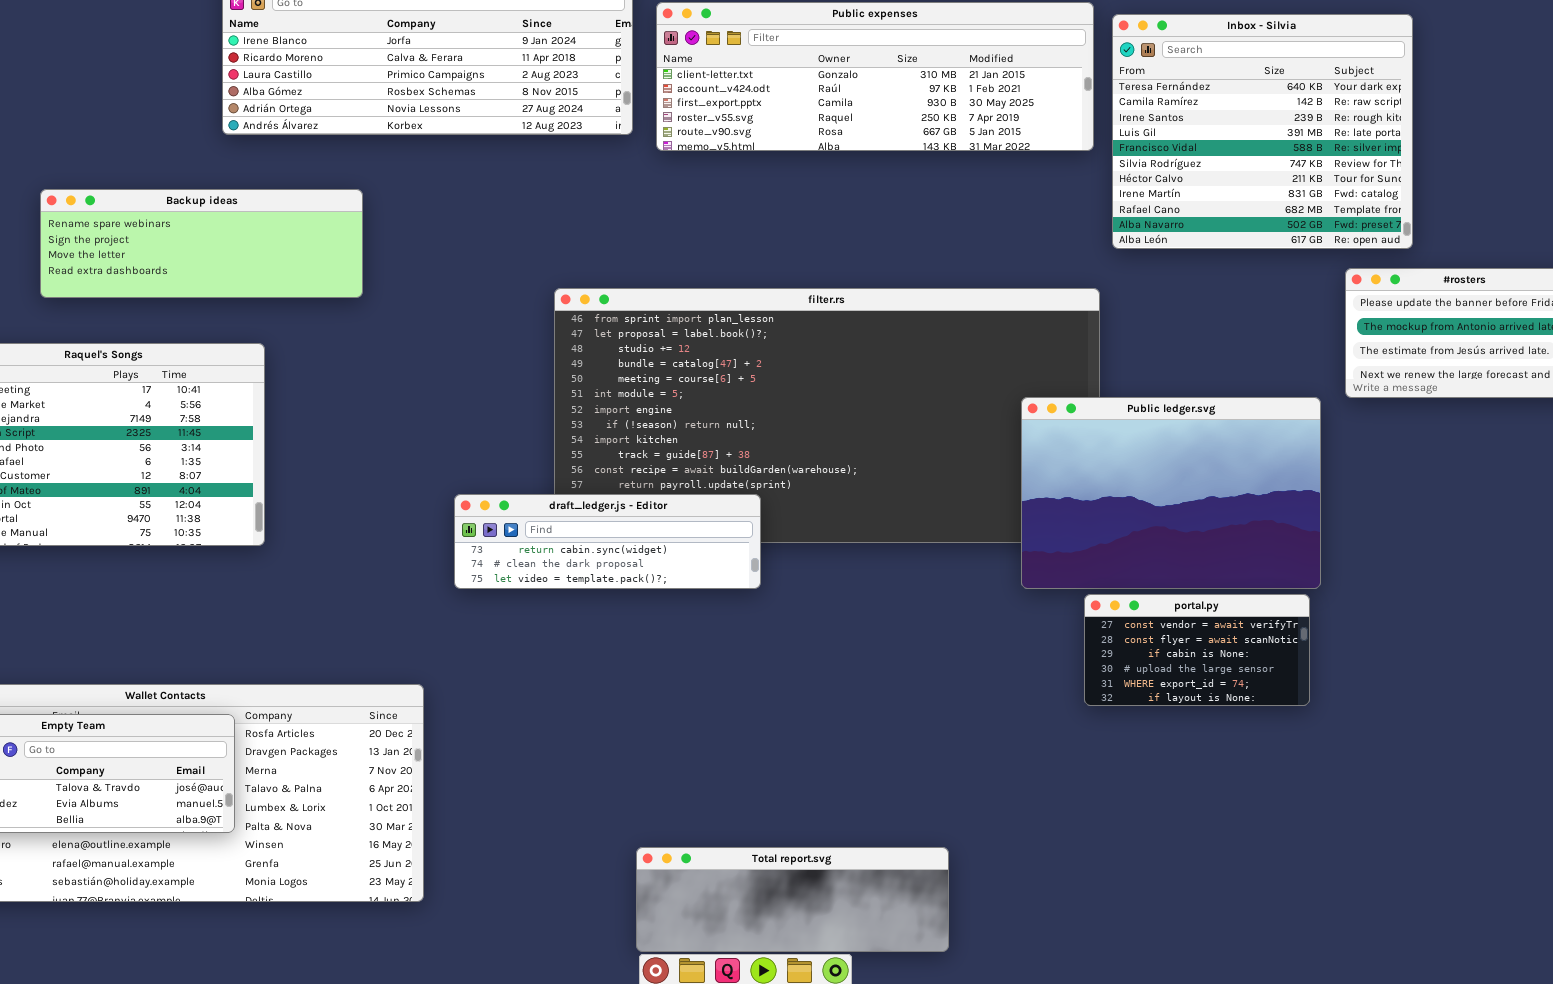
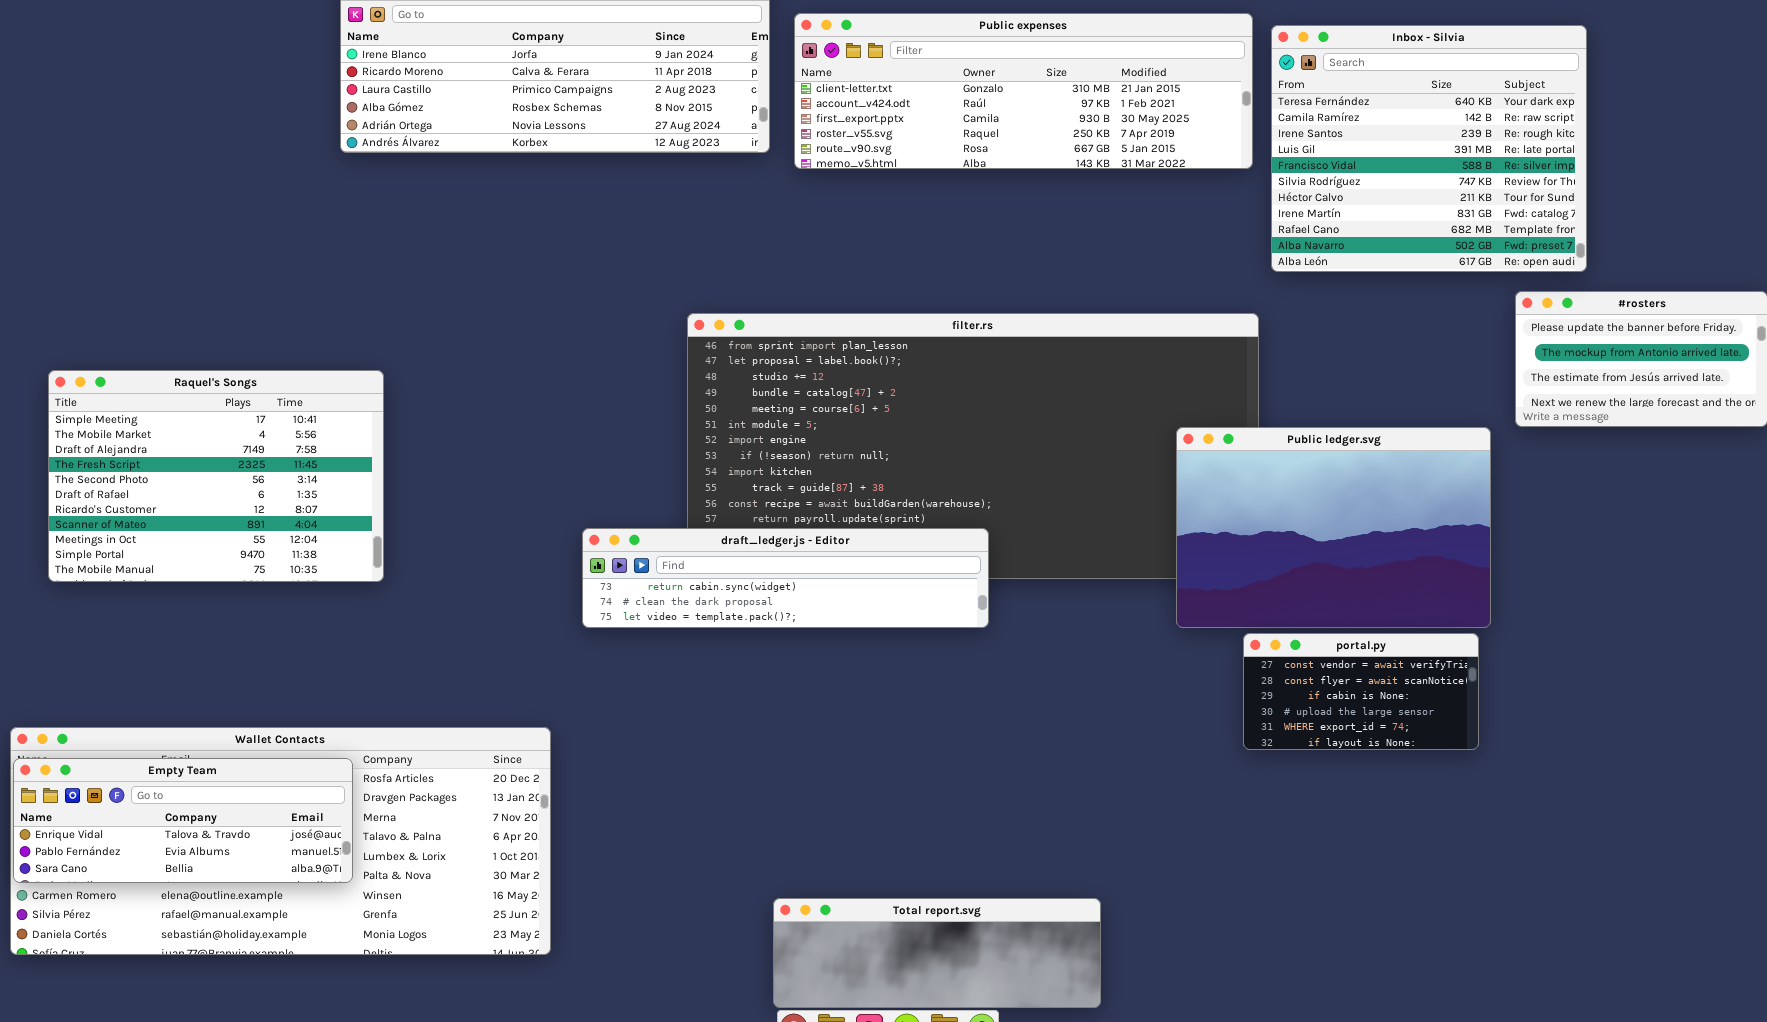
Backup ideas: [40,189,363,298] -> none, closed
draft_ledger.js - Editor: [454,494,761,589] -> [582,528,989,628], resized

